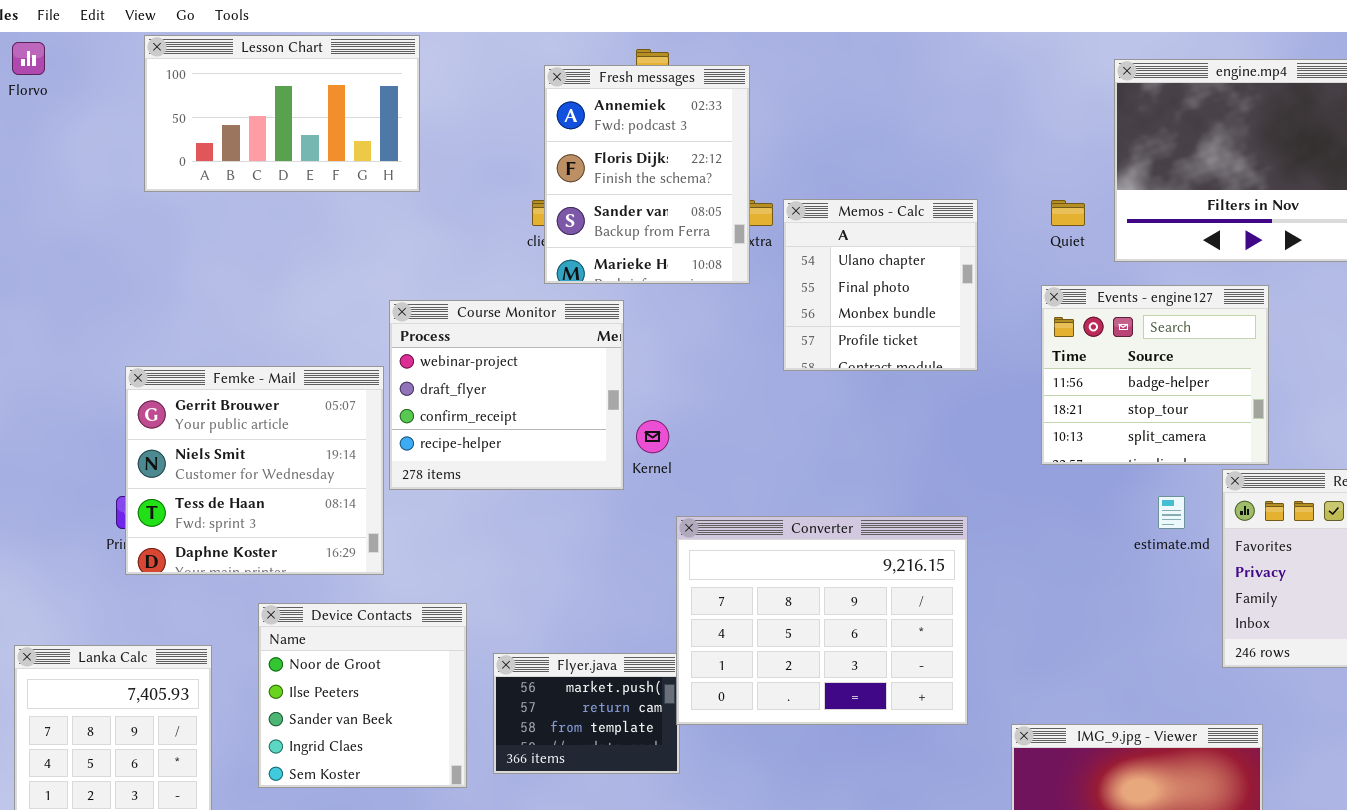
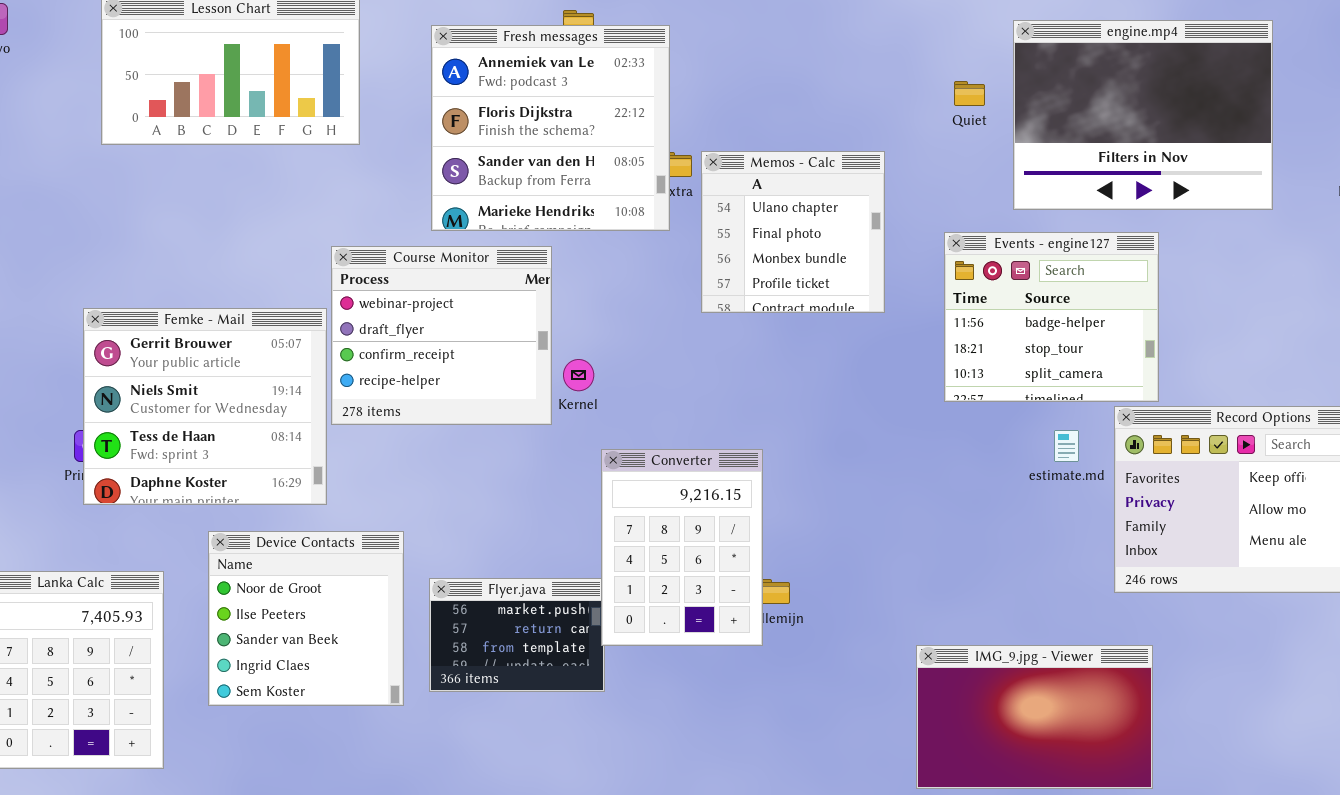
Fresh messages: [544,65,750,284] -> [431,25,670,231], resized
Quiet: [1051,200,1085,226] -> [954,81,985,106], moved
Converter: [676,516,968,725] -> [601,449,763,646], resized

